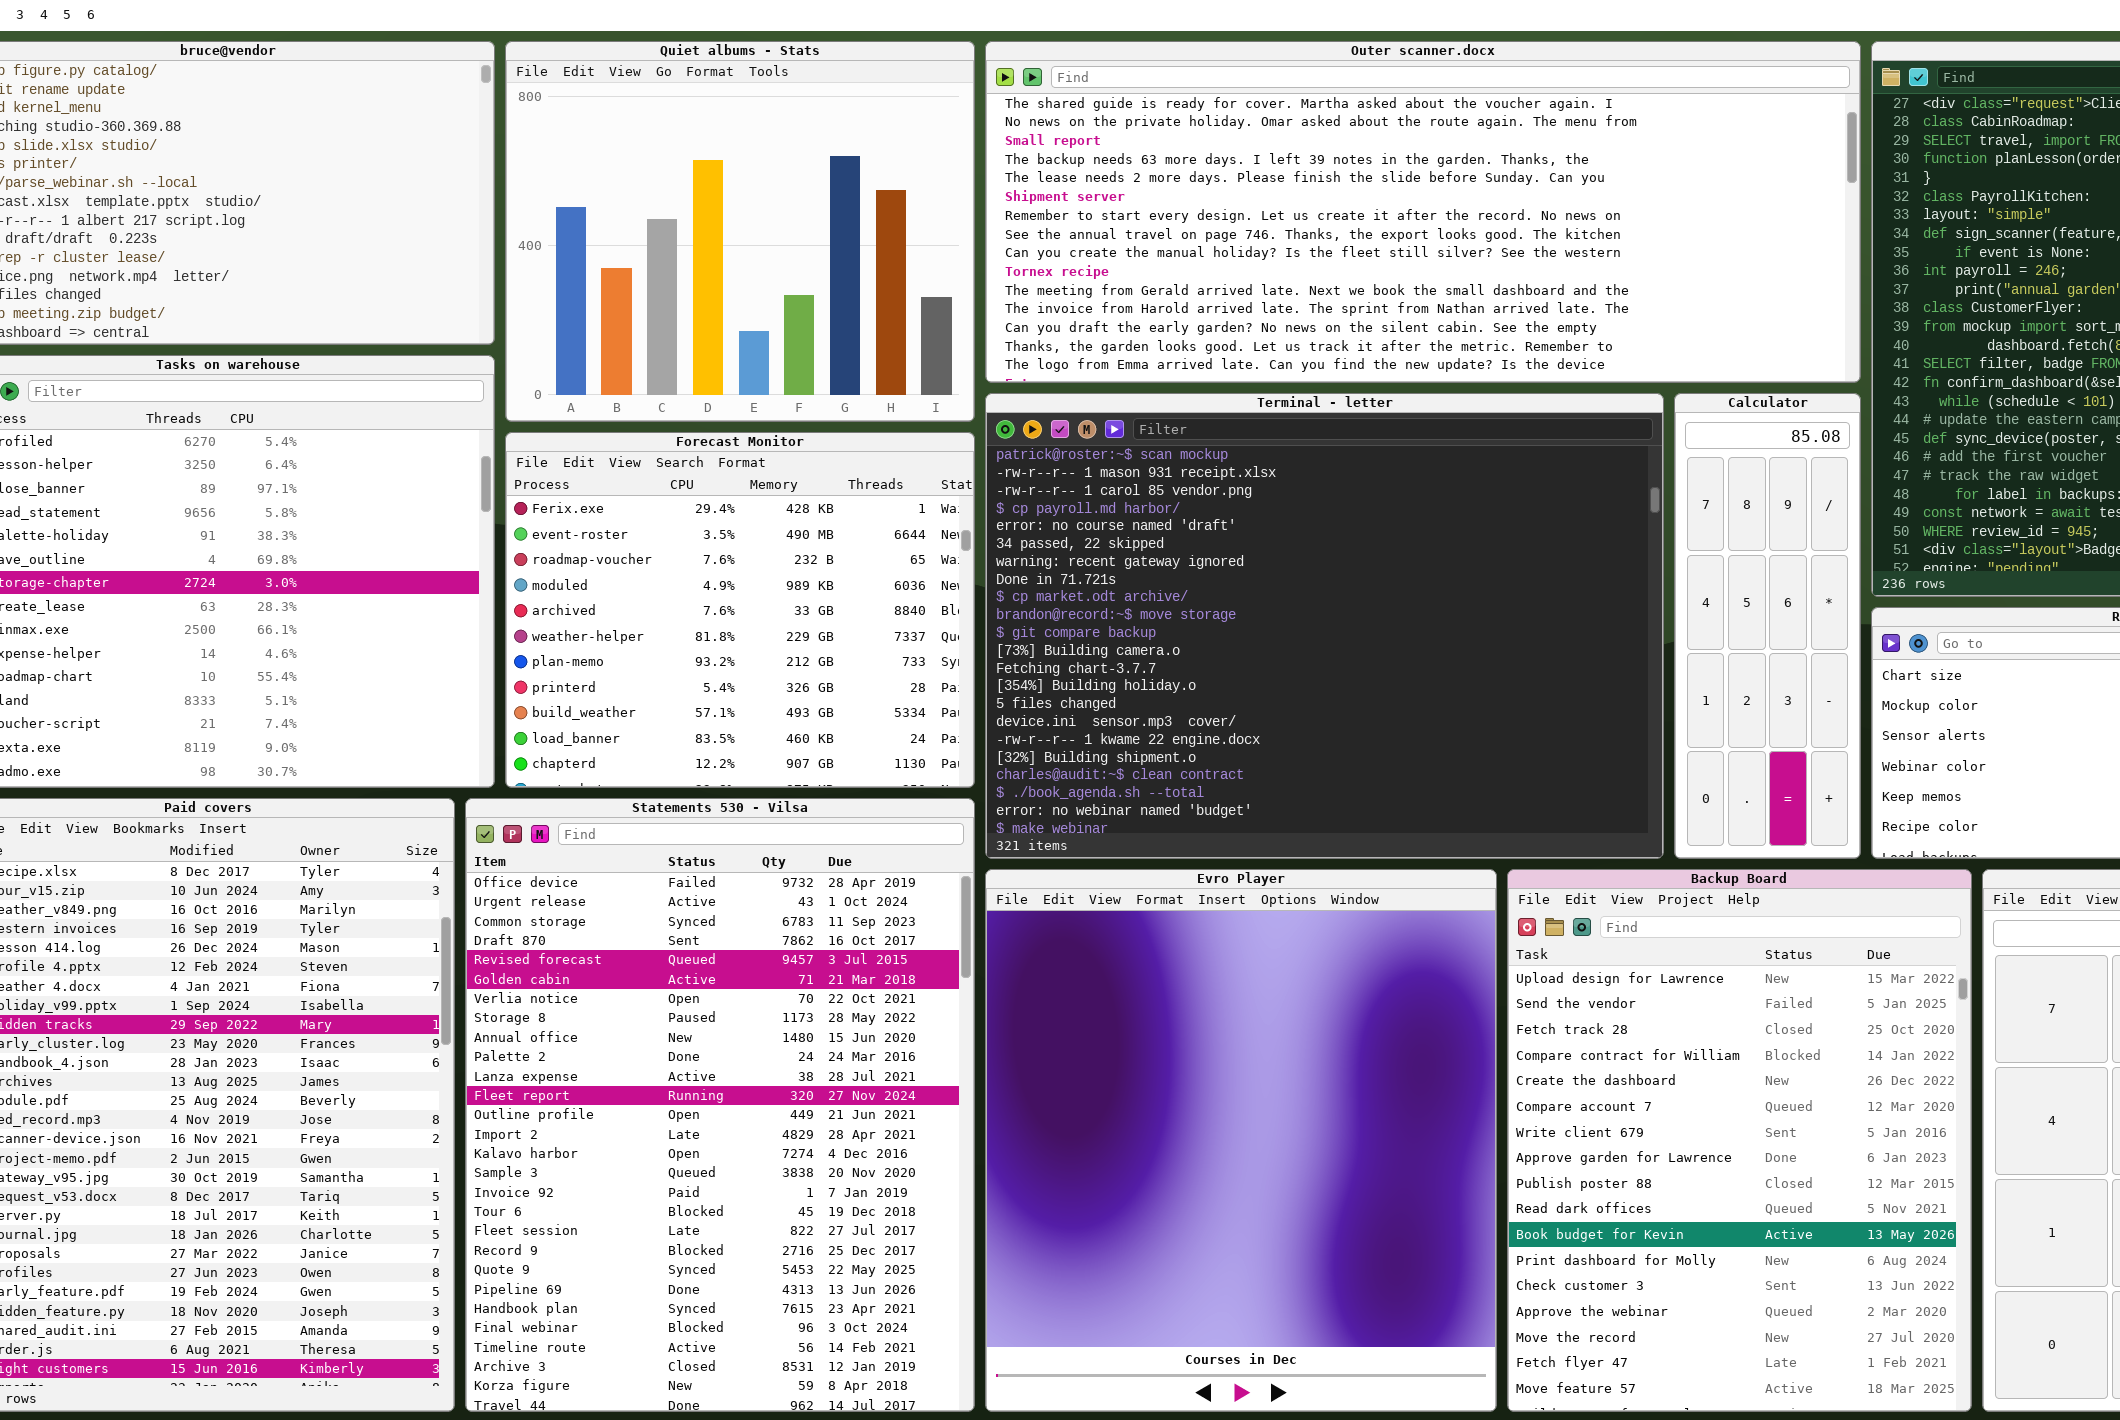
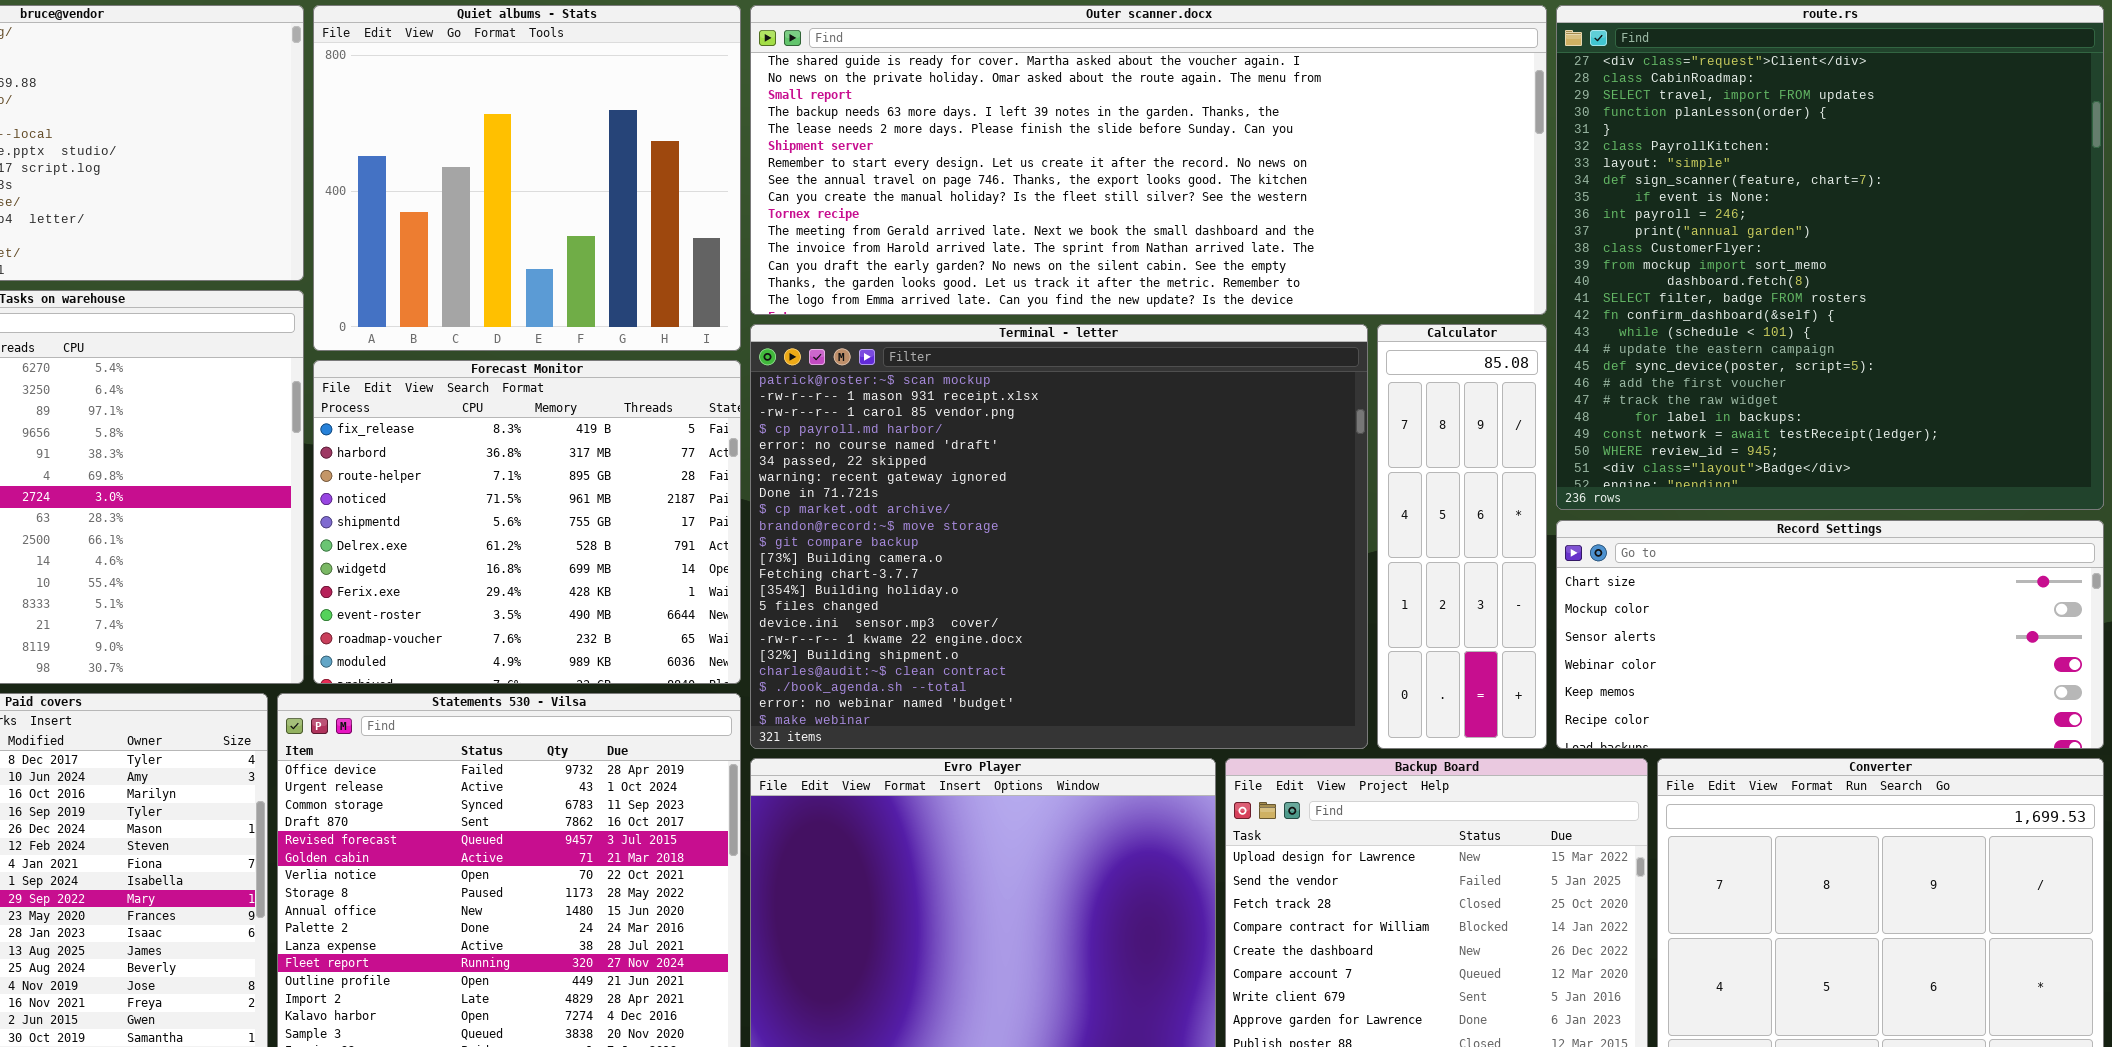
Forecast Monitor: [505,432,975,788] -> [313,360,741,684], scrolled up 7 rows

